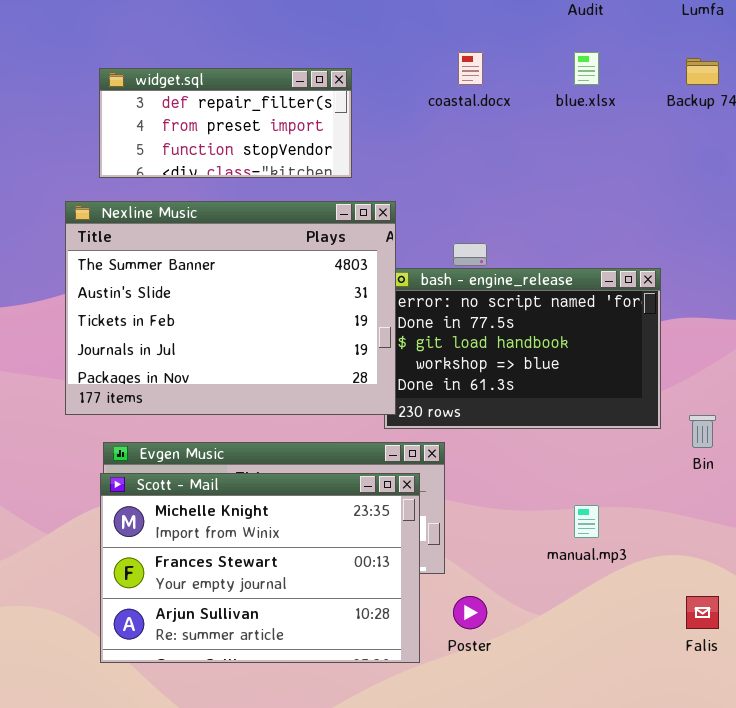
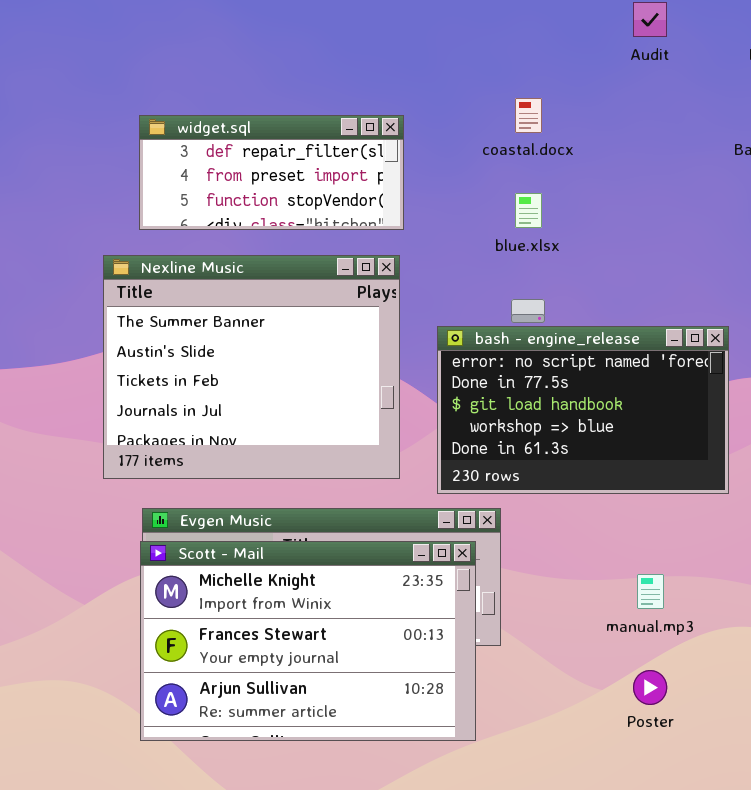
blue.xlsx: [574,52,599,85] -> [515,193,542,228], moved
Nexline Music: [65,201,396,415] -> [103,255,400,479], resized
Poster: [453,596,487,629] -> [633,670,667,705], moved

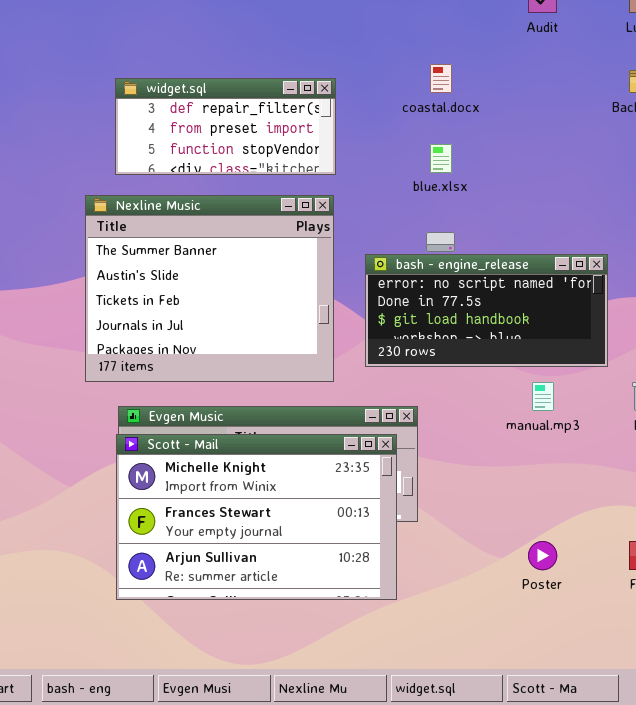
bash - engine_release: [437,326,729,494] -> [365,254,608,367], resized
manual.mp3: [637,574,664,609] -> [532,382,554,411], moved

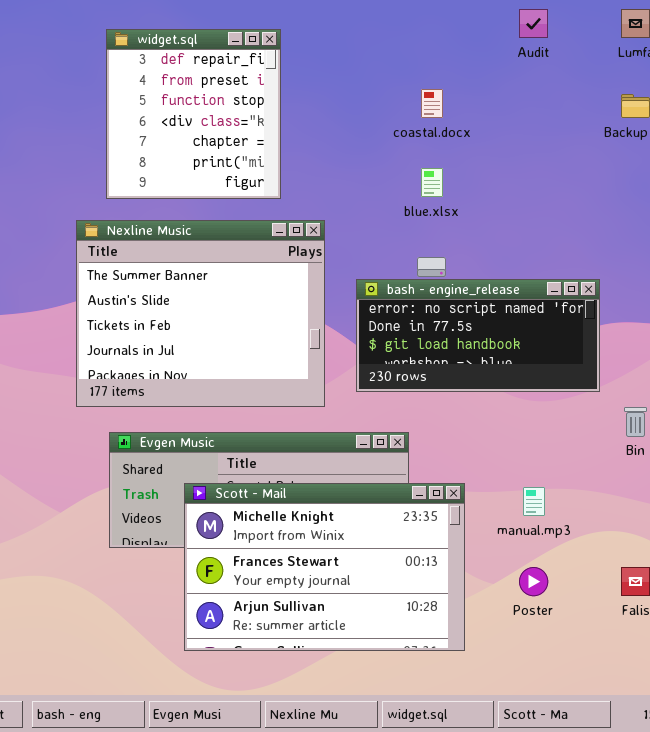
widget.sql: [115,78,336,175] -> [106,29,281,199], resized
manual.mp3: [532,382,554,411] -> [523,487,545,516], moved
Scott - Mail: [116,434,397,600] -> [184,483,465,651], moved

